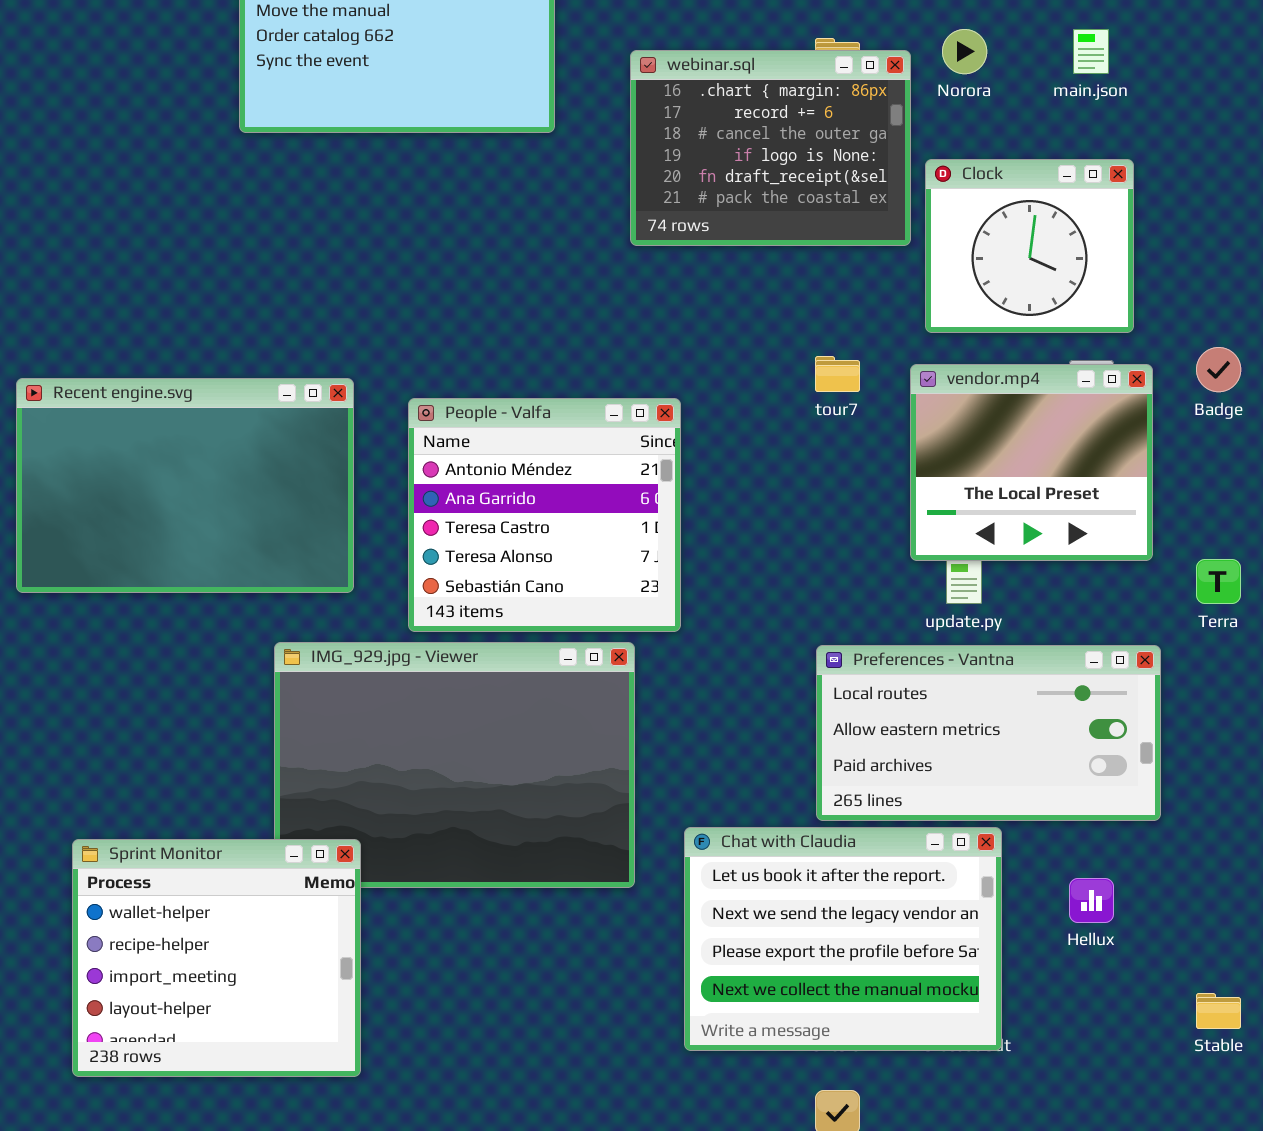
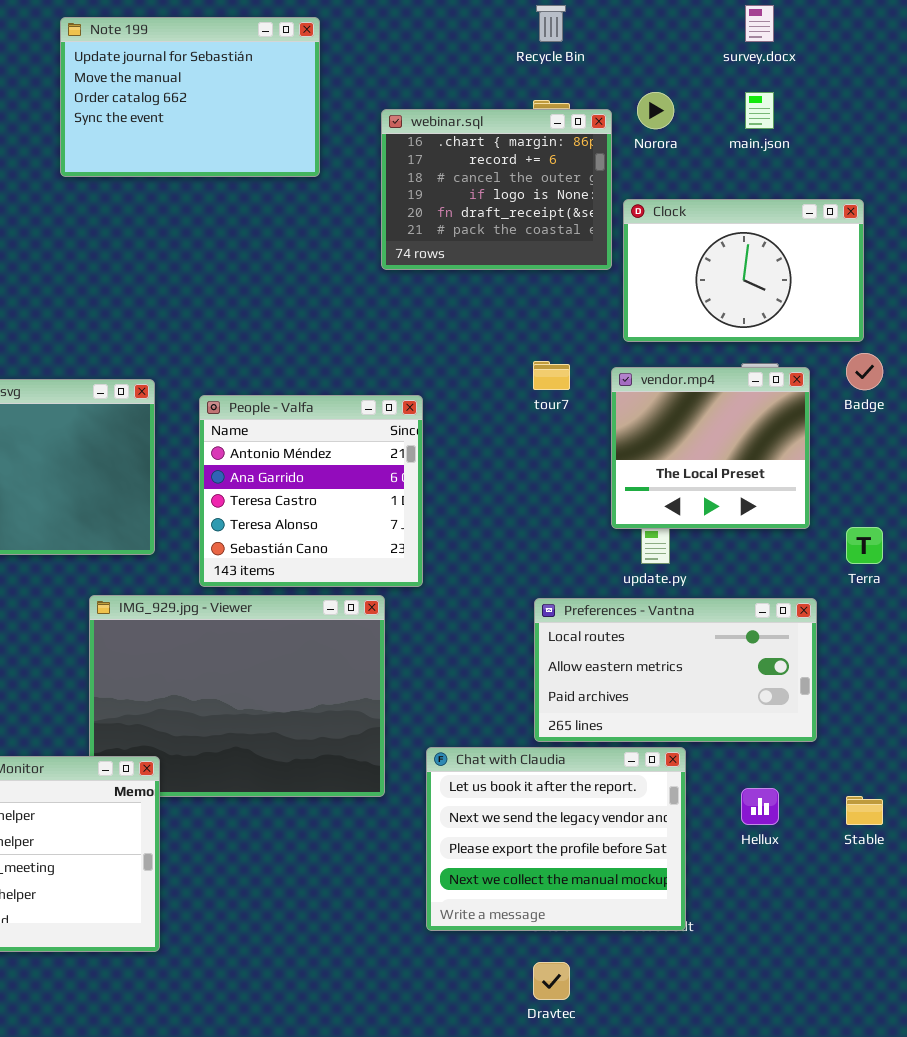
Clock: [925,159,1134,333] -> [623,199,864,342], resized
Stable: [1196,993,1241,1029] -> [846,796,883,825], moved

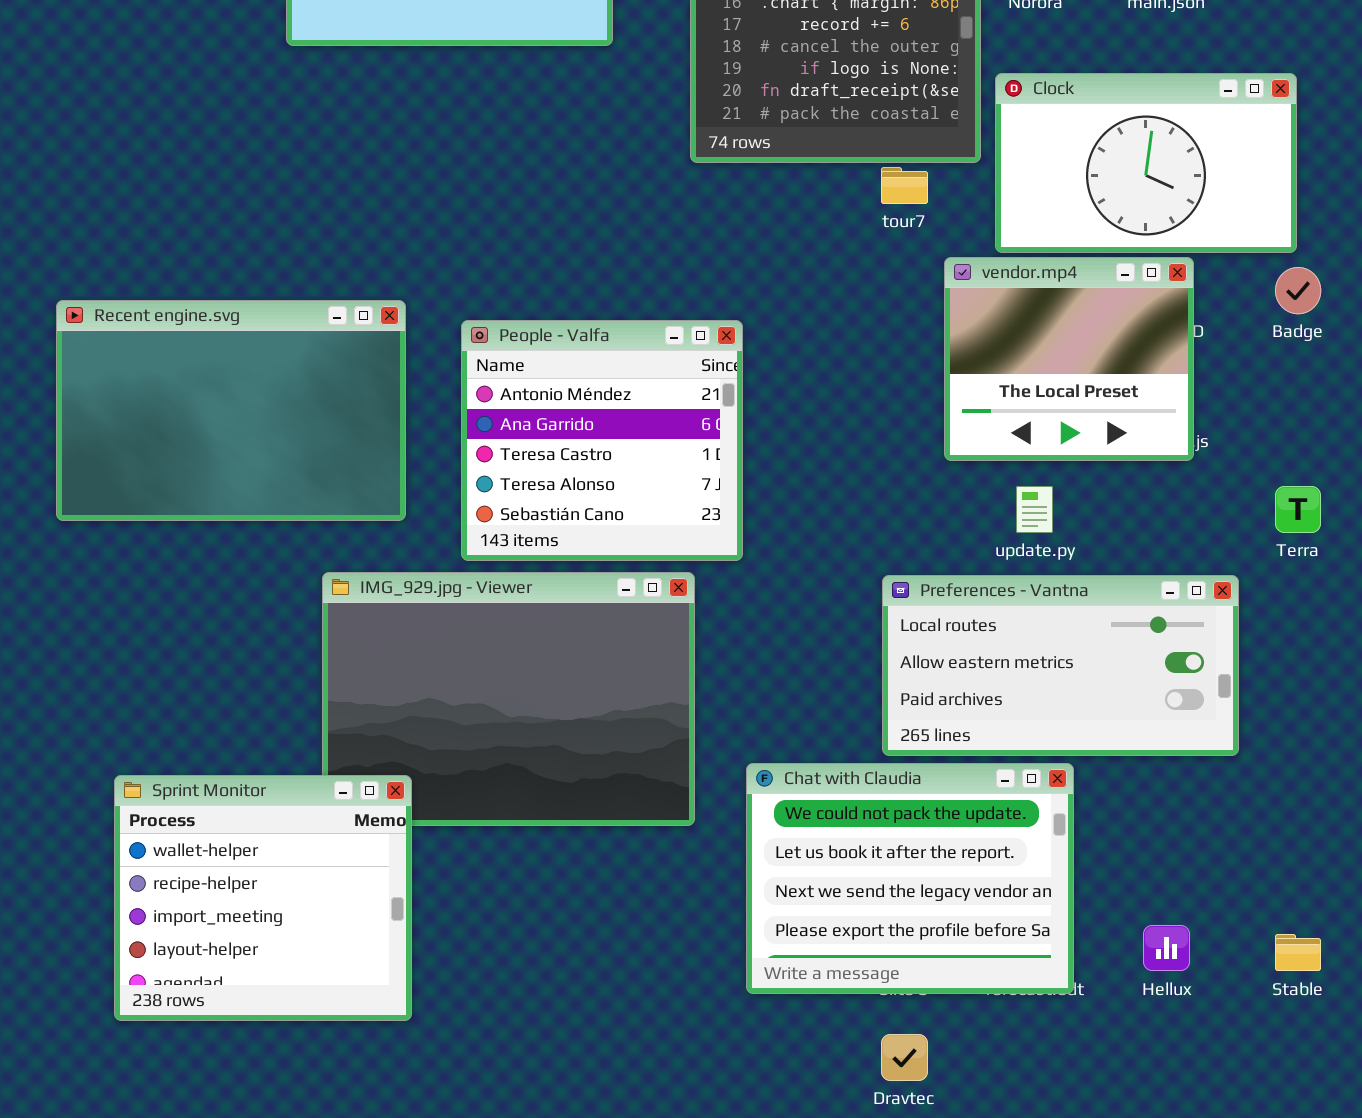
tour7: [533,361,570,390] -> [881,167,928,204], moved
vendor.mp4: [611,367,810,529] -> [944,257,1194,461], moved
Chat with Claudia: [426,747,686,931] -> [746,763,1074,994], scrolled up 1 row
Hellux: [741,788,779,825] -> [1143,925,1190,971], moved
Stable: [846,796,883,825] -> [1275,934,1321,971], moved

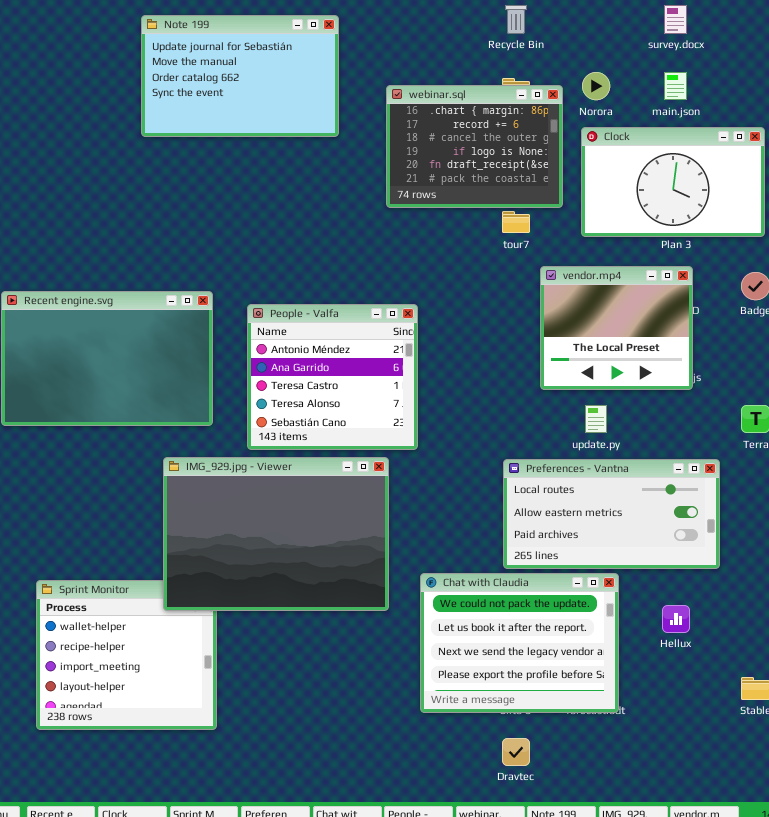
Clock: [995,73,1297,253] -> [581,127,765,237], moved
IMG_929.jpg - Viewer: [322,572,695,826] -> [163,457,389,611], raised
Hellux: [1143,925,1190,971] -> [662,605,690,633], moved

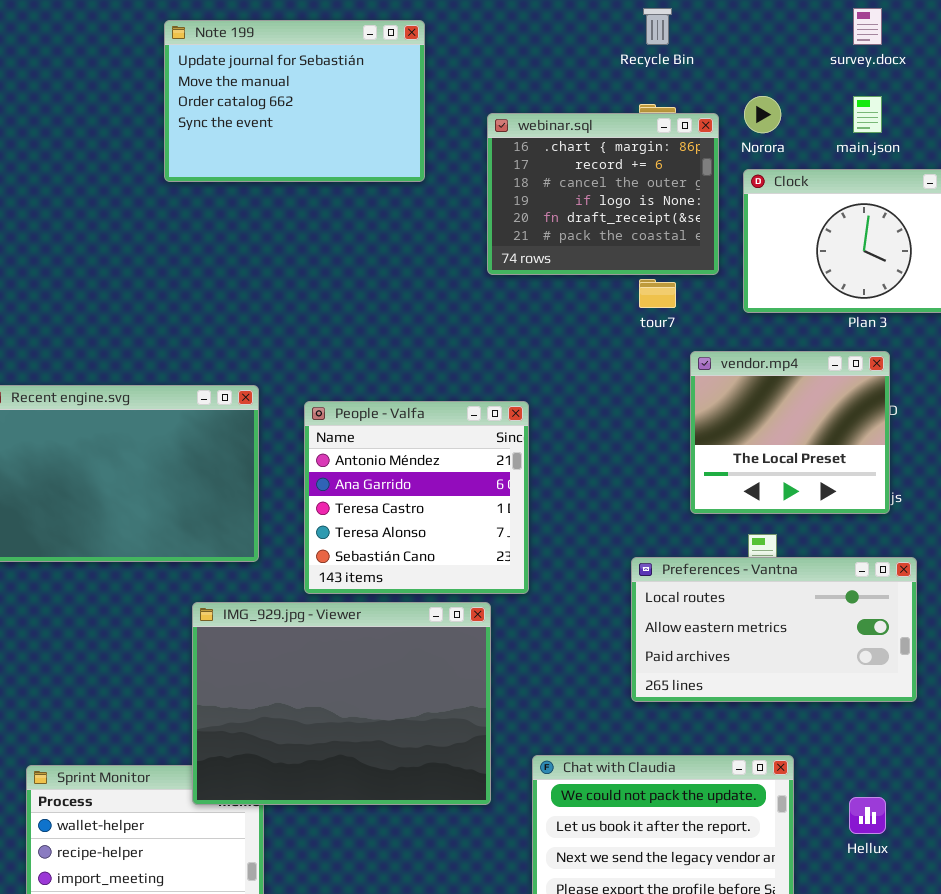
Preferences - Vantna: [503,459,720,569] -> [631,557,917,702], moved

